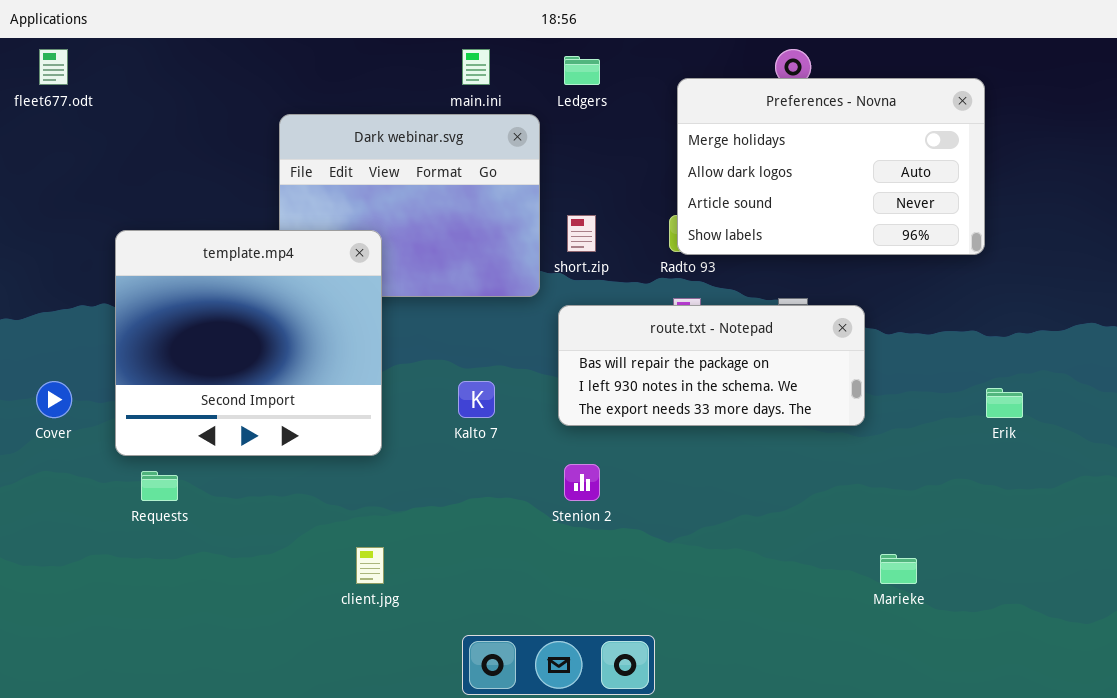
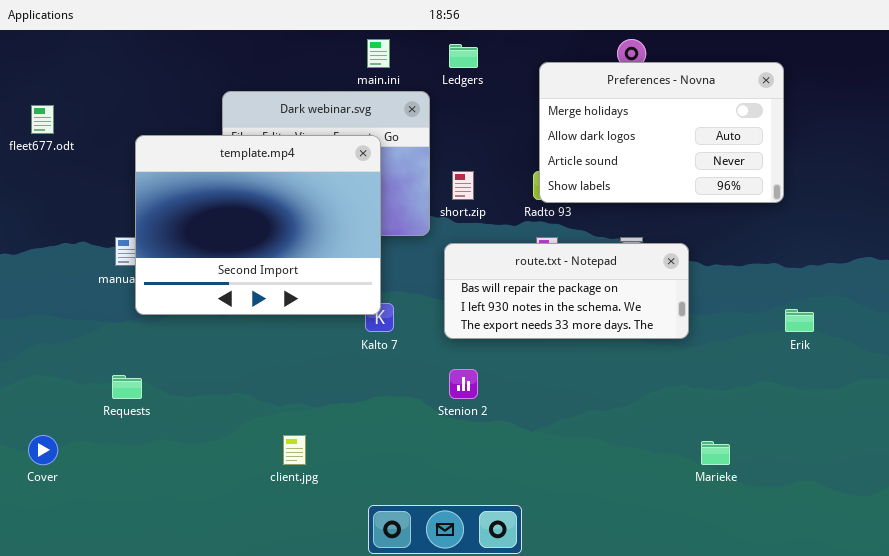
fleet677.odt: [39,49,68,85] -> [31,105,54,134], moved
template.mp4: [115,230,382,456] -> [135,135,381,315], moved, resized
Cover: [36,381,72,418] -> [28,435,58,465], moved

